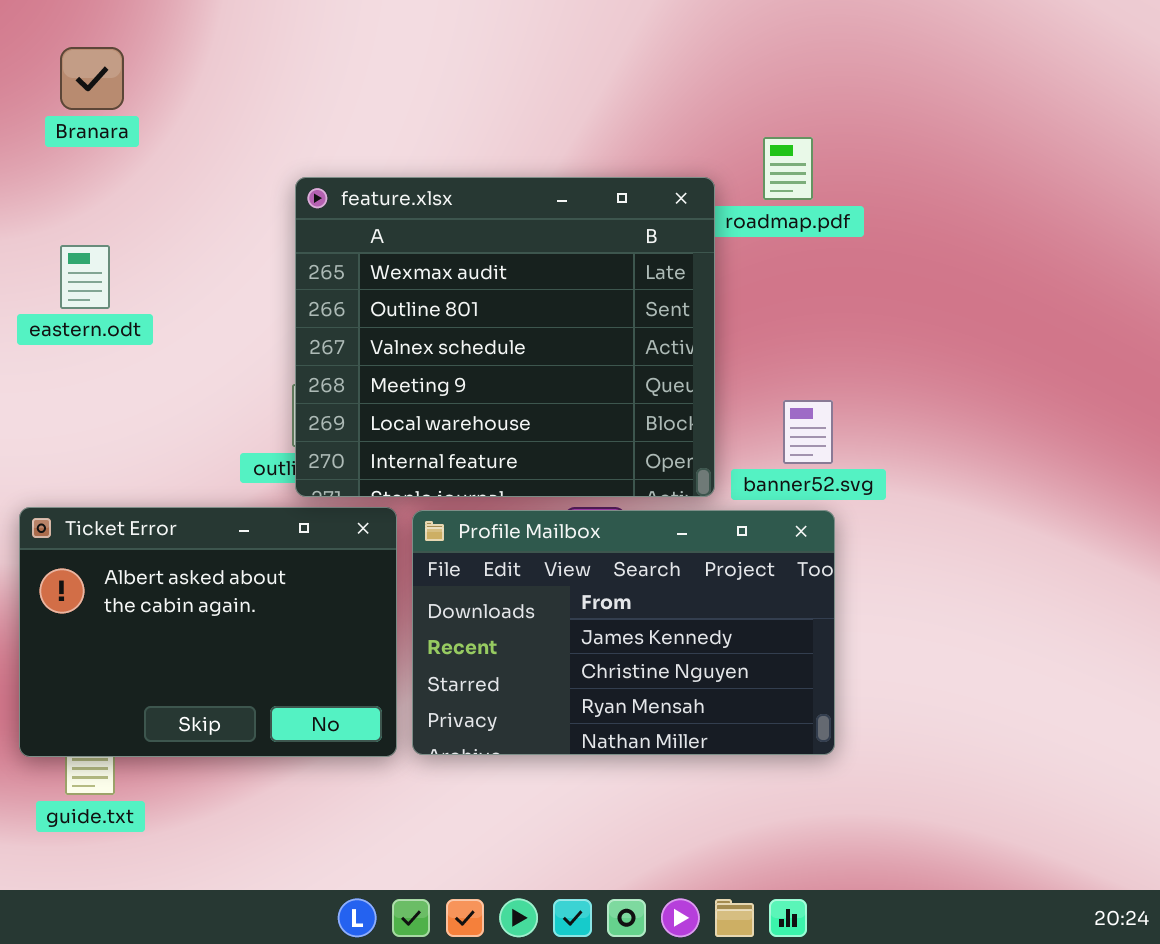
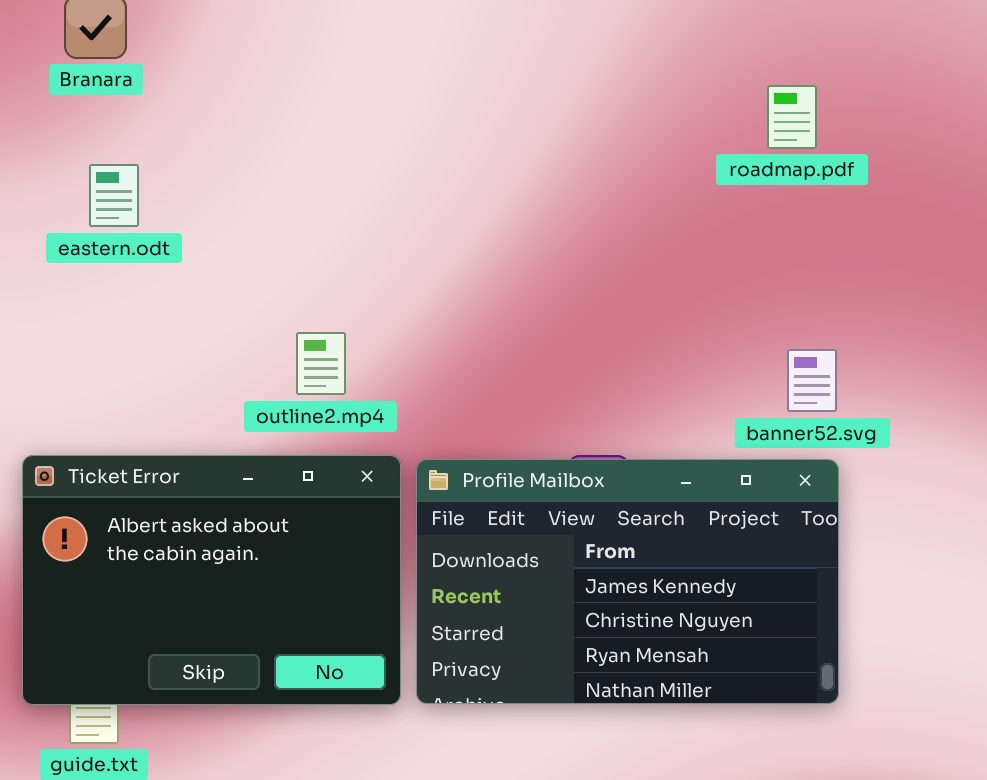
feature.xlsx: [295,177,715,497] -> none, closed
eastern.odt: [60,245,110,309] -> [89,164,139,227], moved

